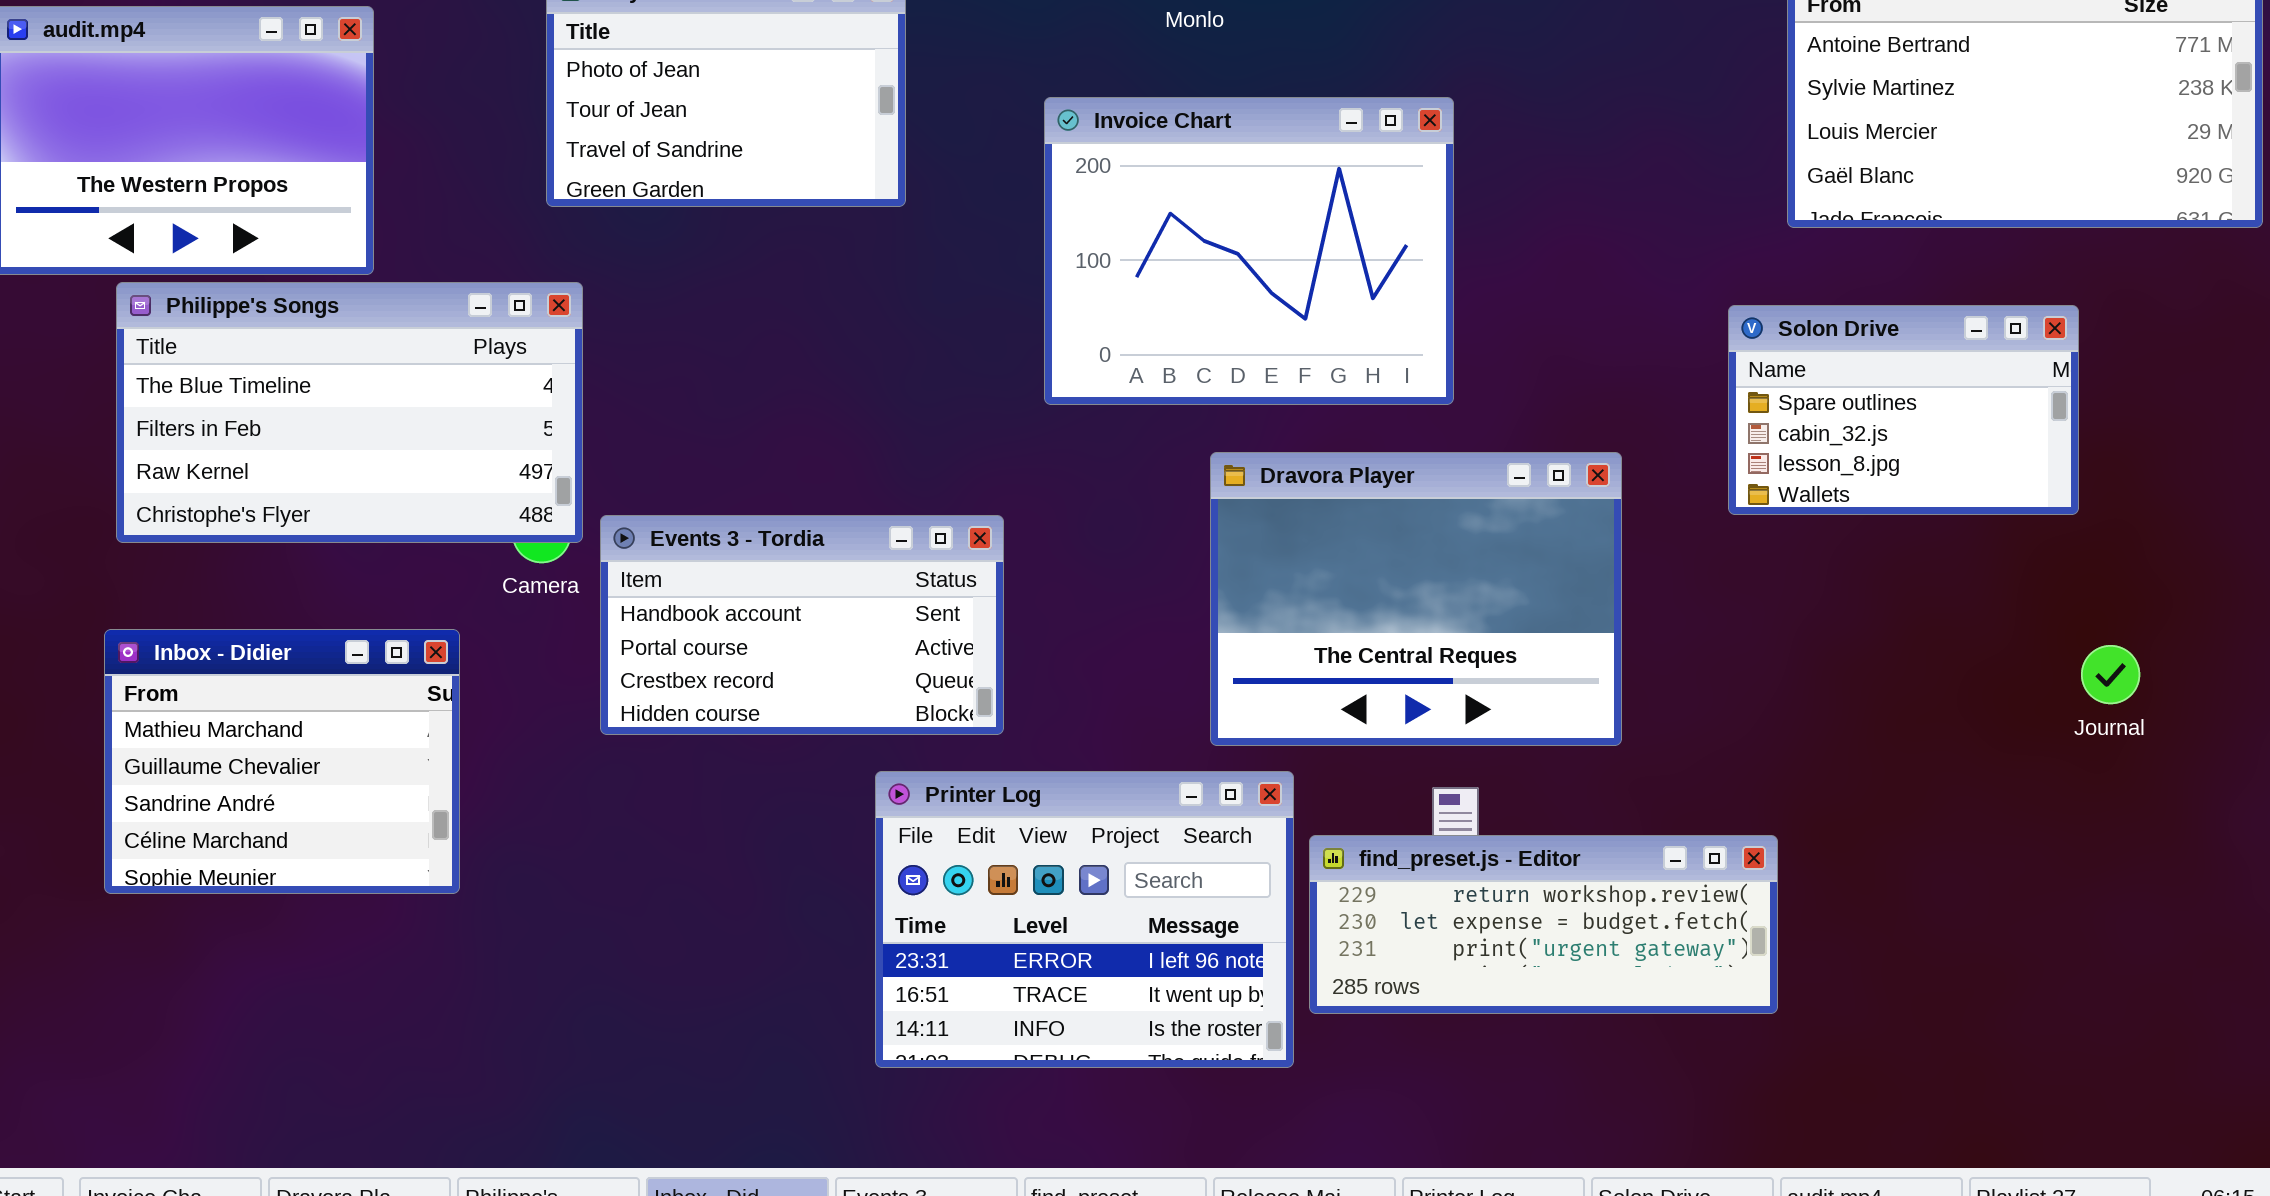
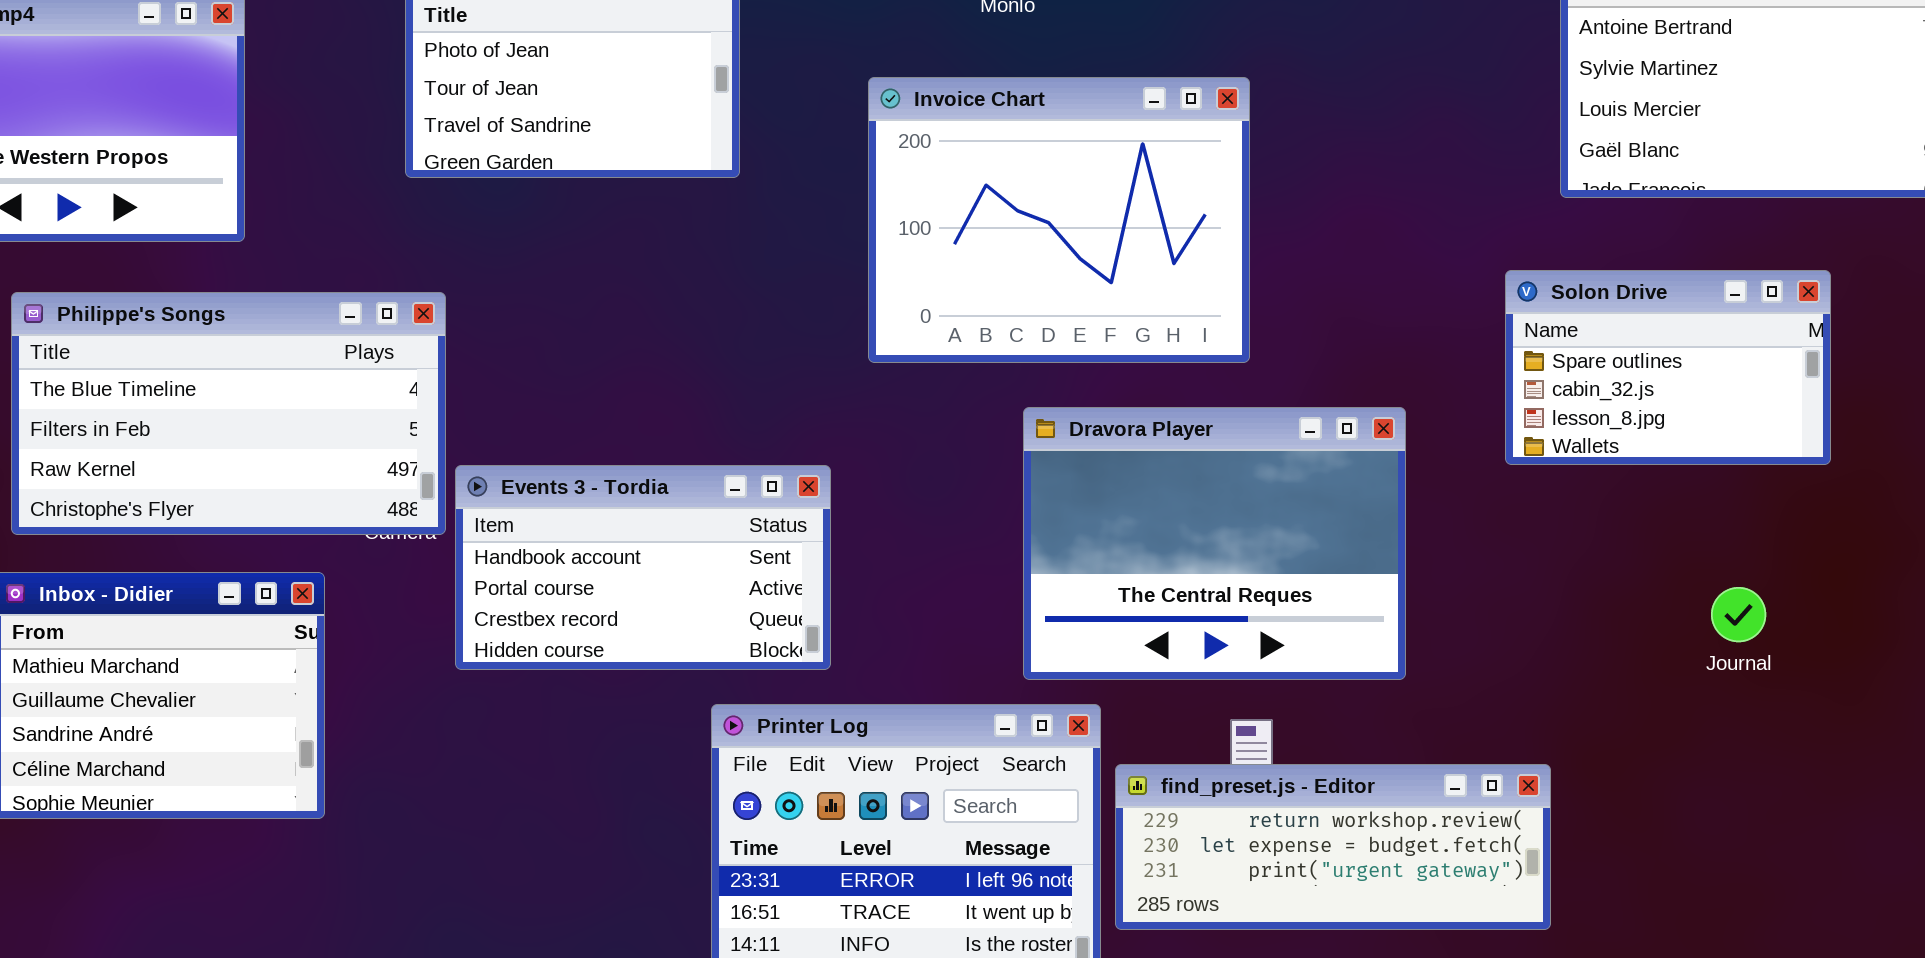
Philippe's Songs: [116,282,583,543] -> [11,292,446,535], moved
Journal: [2081,645,2140,704] -> [1711,587,1766,642], moved

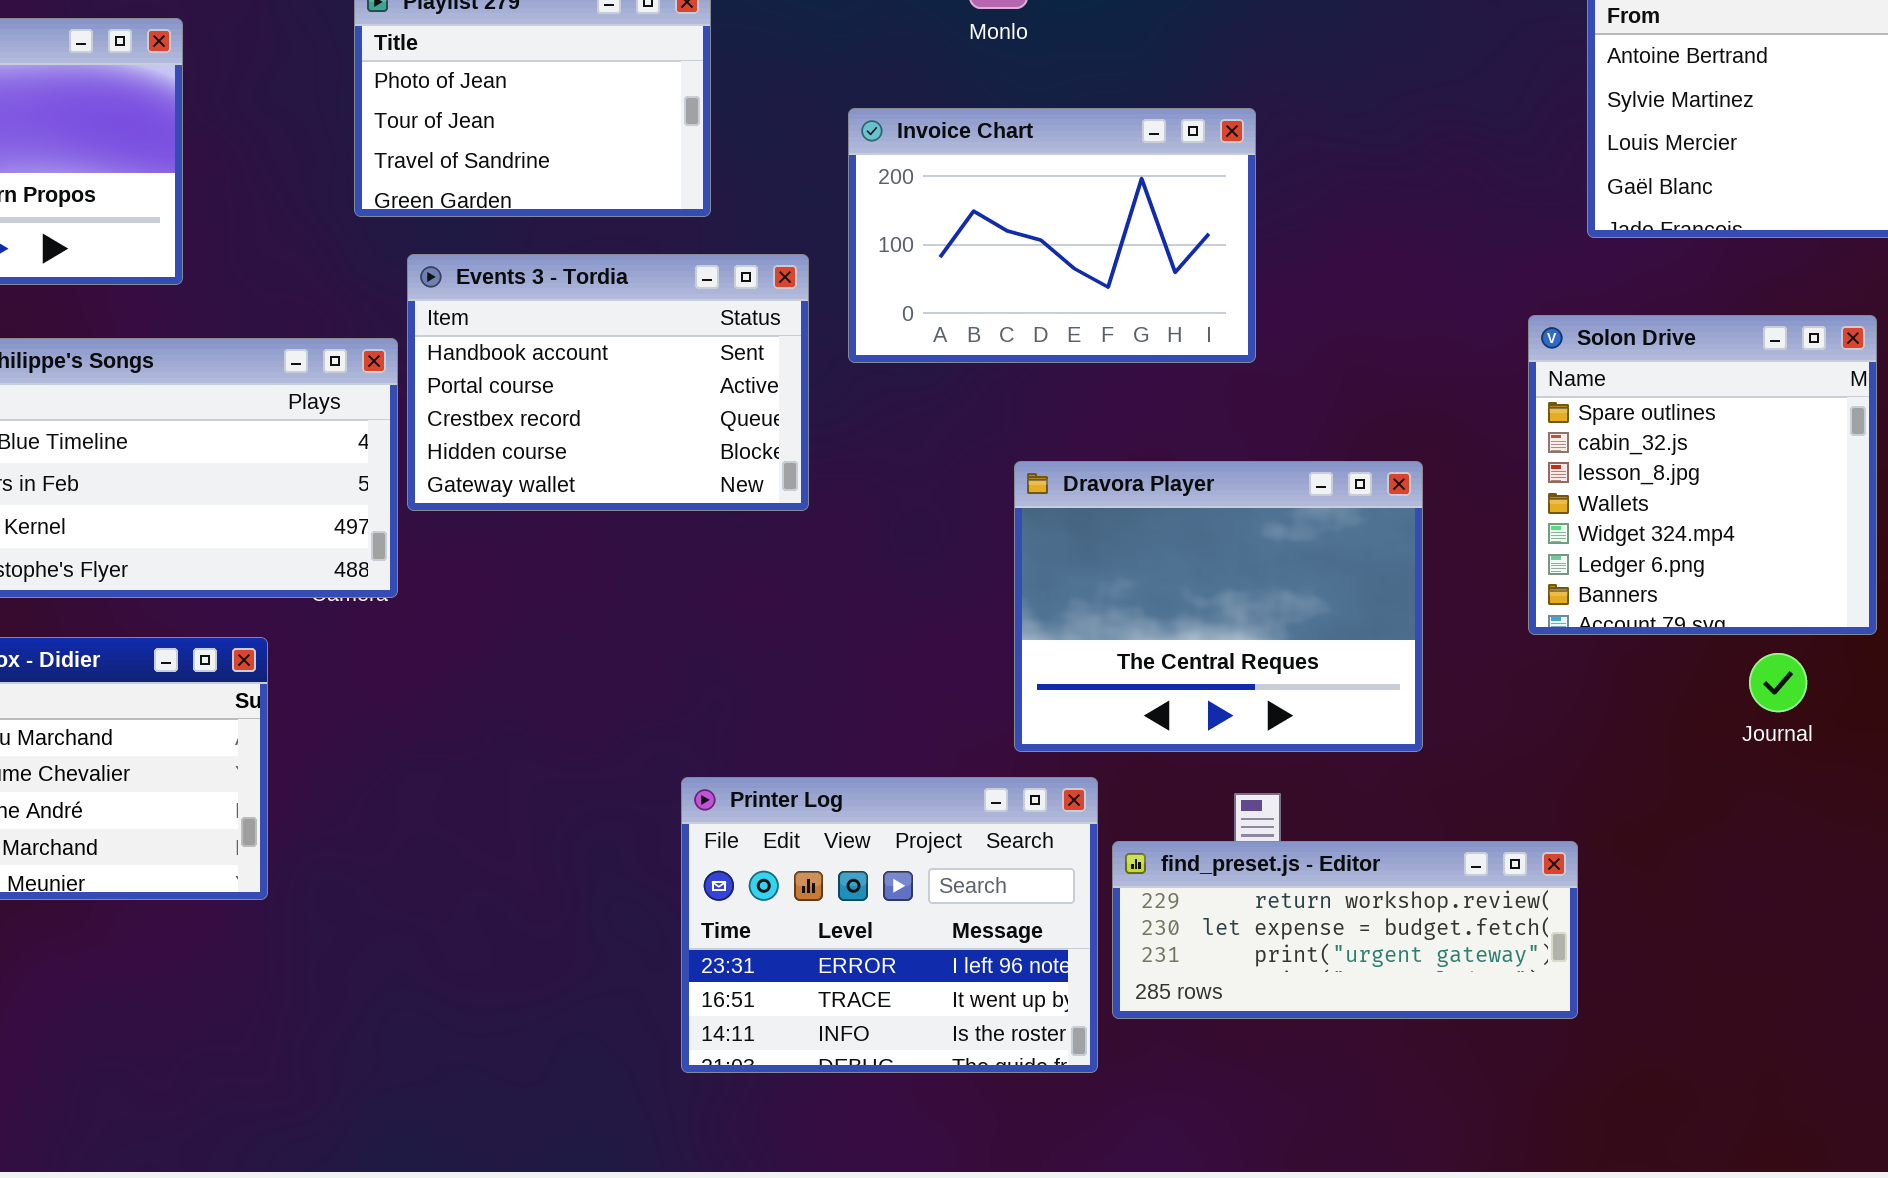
Invoice Chart: [868,77,1250,363] -> [848,108,1256,363], resized
Solon Drive: [1505,270,1831,465] -> [1528,315,1877,635], resized
Events 3 - Tordia: [455,465,831,670] -> [407,254,809,511], moved, resized

